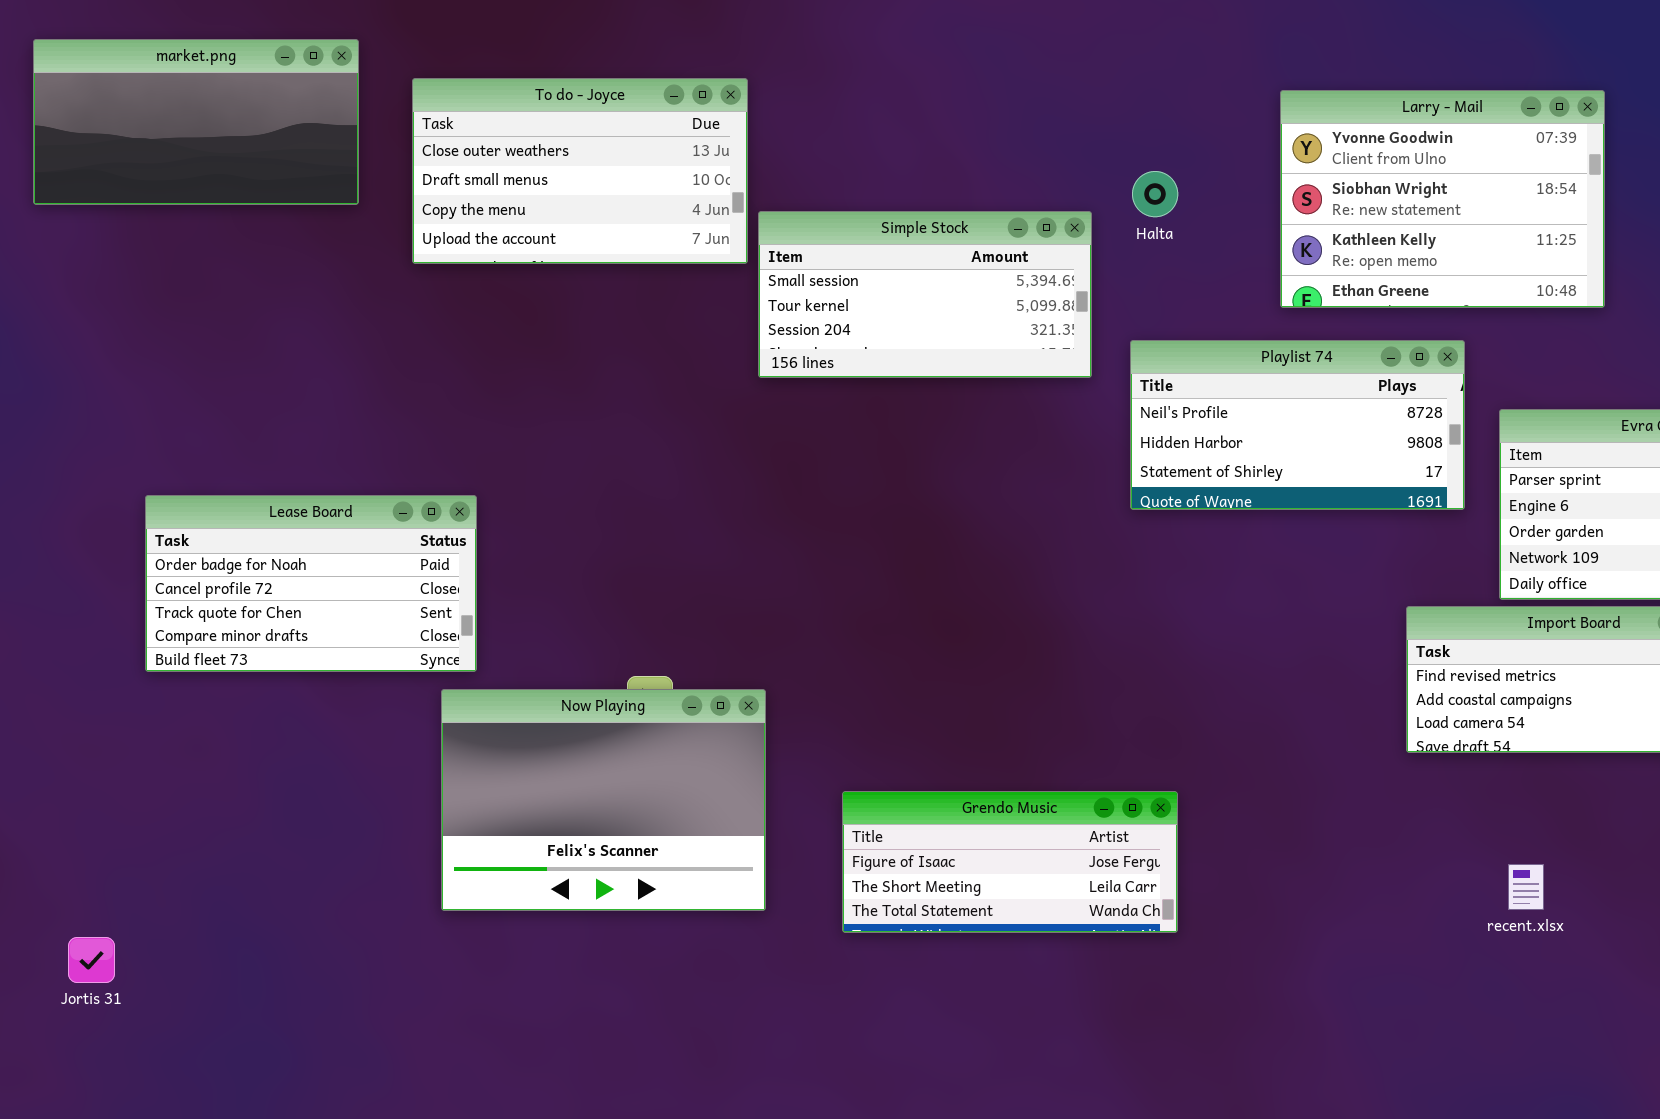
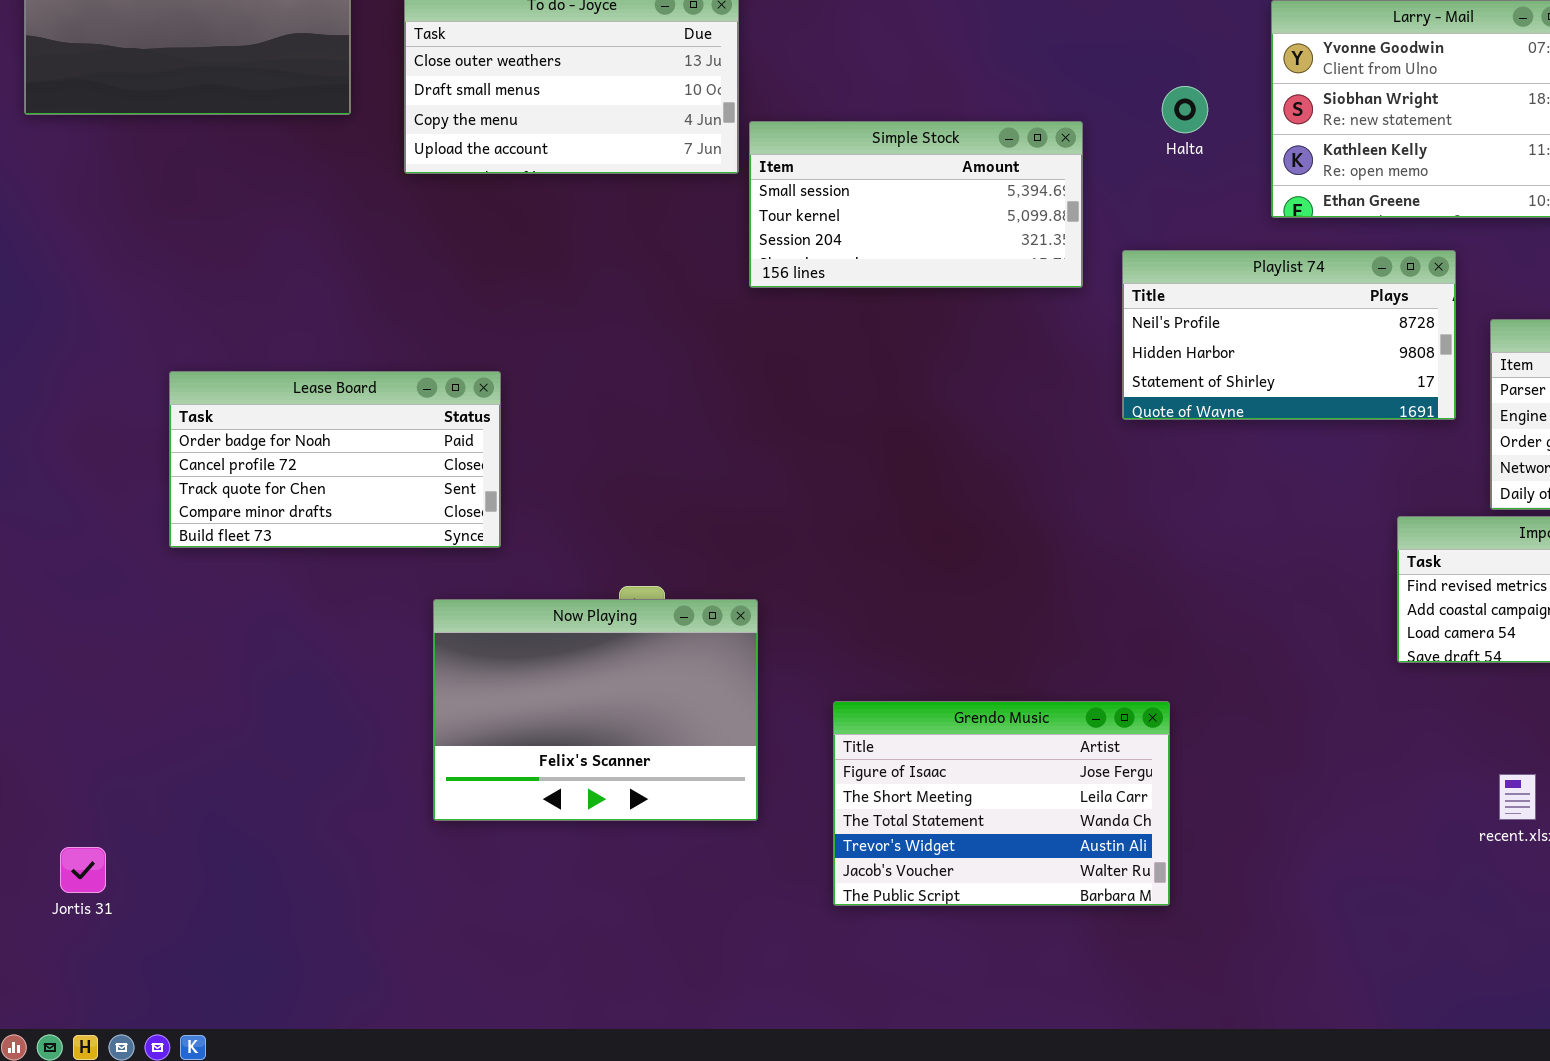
Halta: [1132,171,1178,217] -> [1162,86,1208,133], moved
Lease Board: [145,495,477,672] -> [169,371,501,548], moved
Grendo Music: [842,791,1178,933] -> [833,701,1170,906], resized

